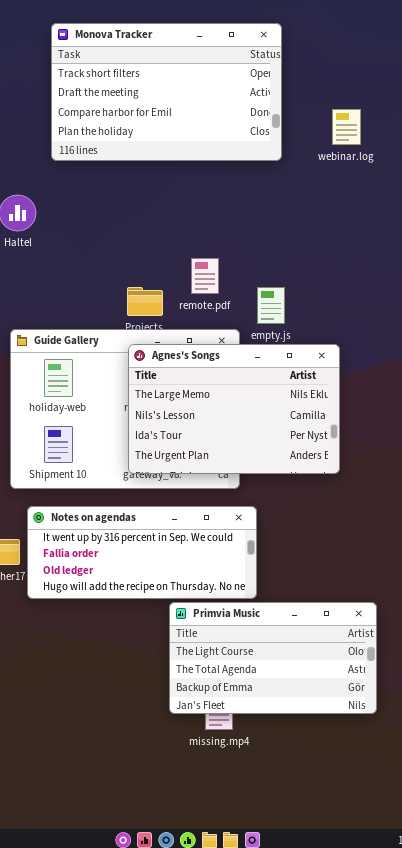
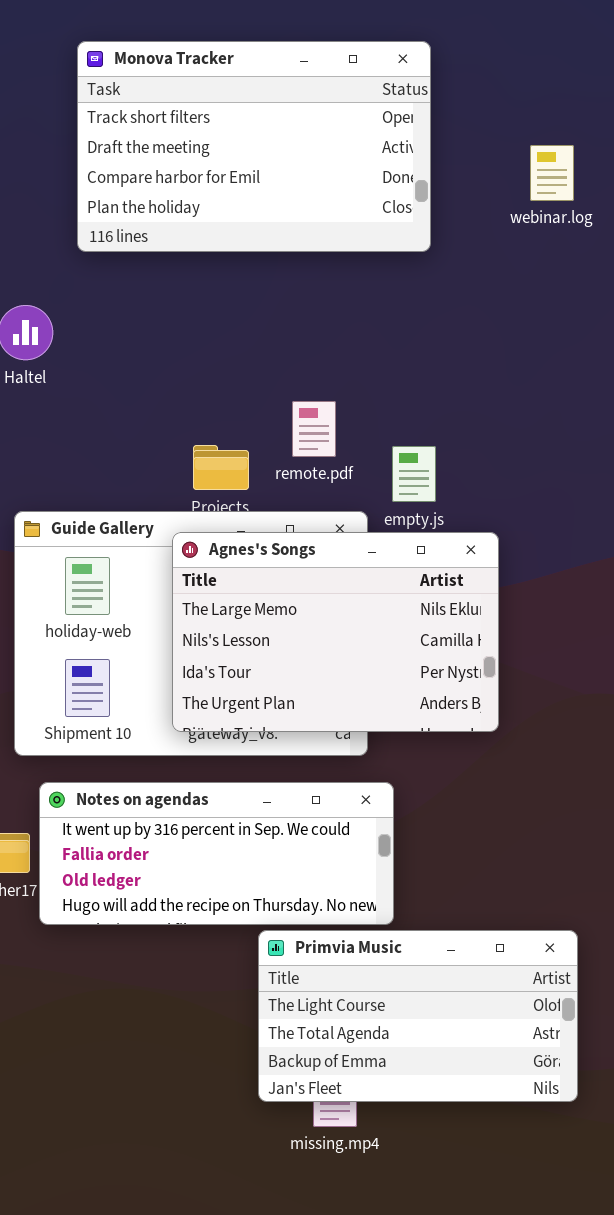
webinar.log: [332,109,361,145] -> [530,145,574,201], moved
Agnes's Songs: [128,344,340,474] -> [172,532,499,732], moved

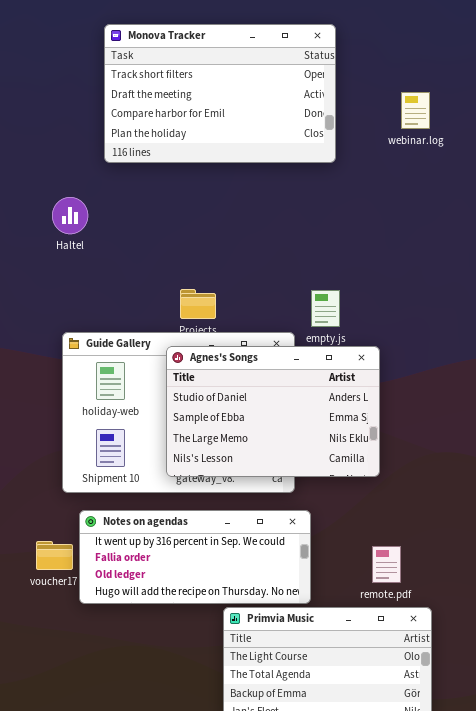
remote.pdf: [292,401,336,457] -> [372,546,401,583], moved
Agnes's Songs: [172,532,499,732] -> [166,346,380,477], scrolled up 2 rows

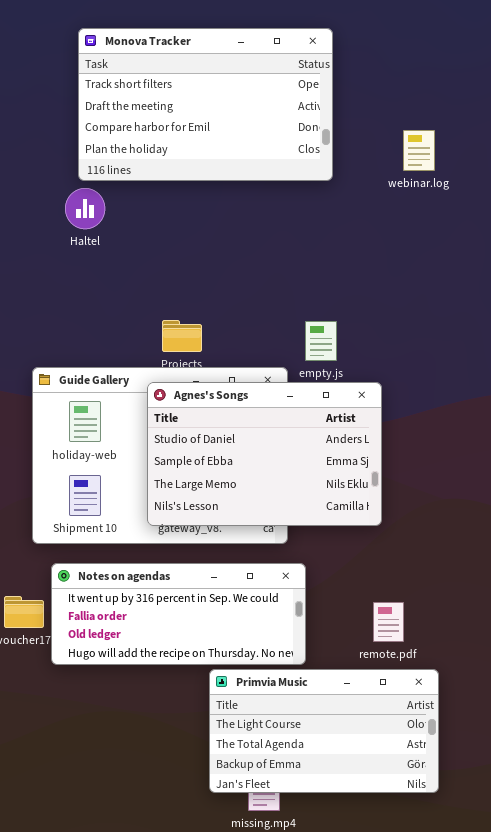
webinar.log: [401,92,430,129] -> [403,130,435,171], moved
Haltel: [52,197,88,234] -> [65,188,105,229], moved

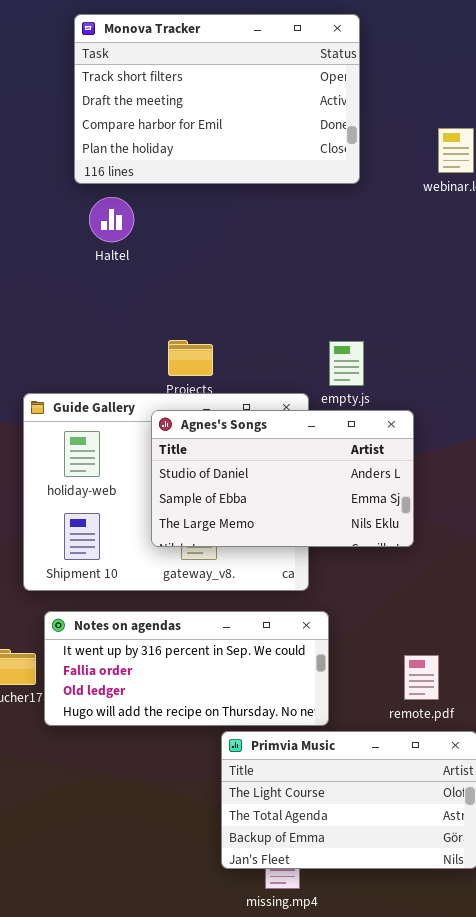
Haltel: [65,188,105,229] -> [89,197,134,242], moved
Agnes's Songs: [147,382,382,526] -> [151,410,414,547], resized

